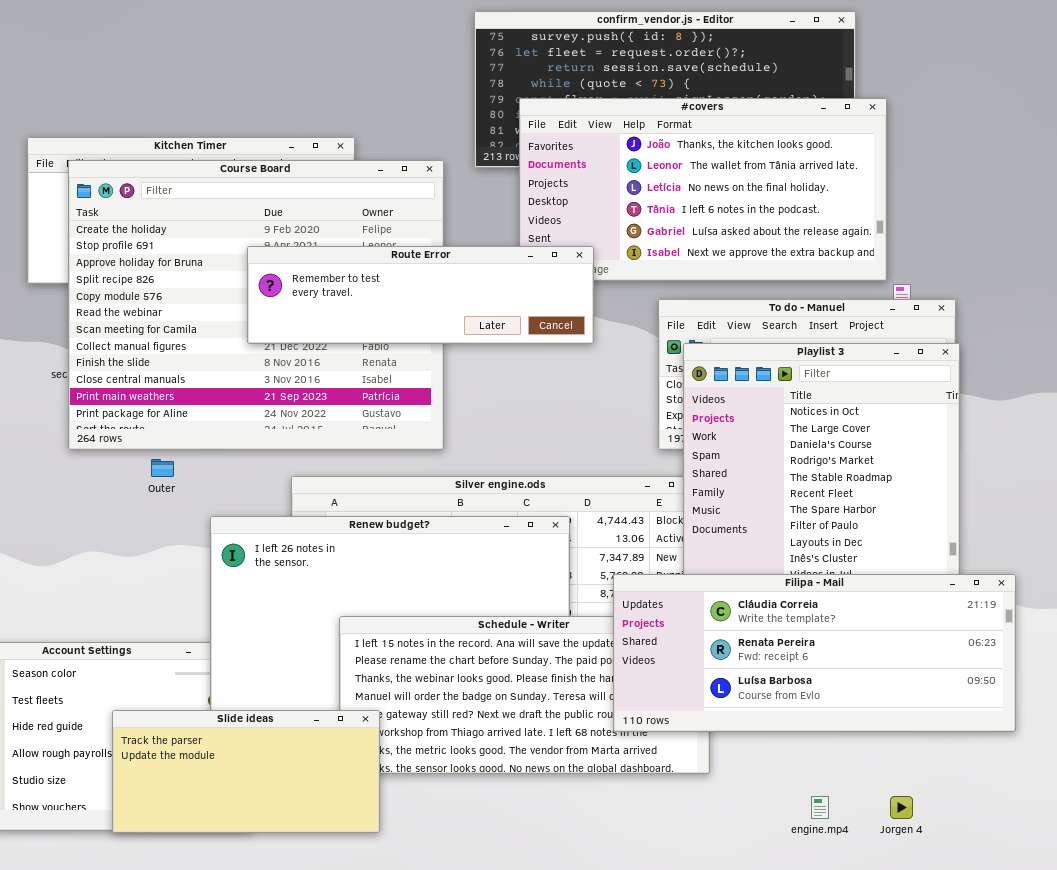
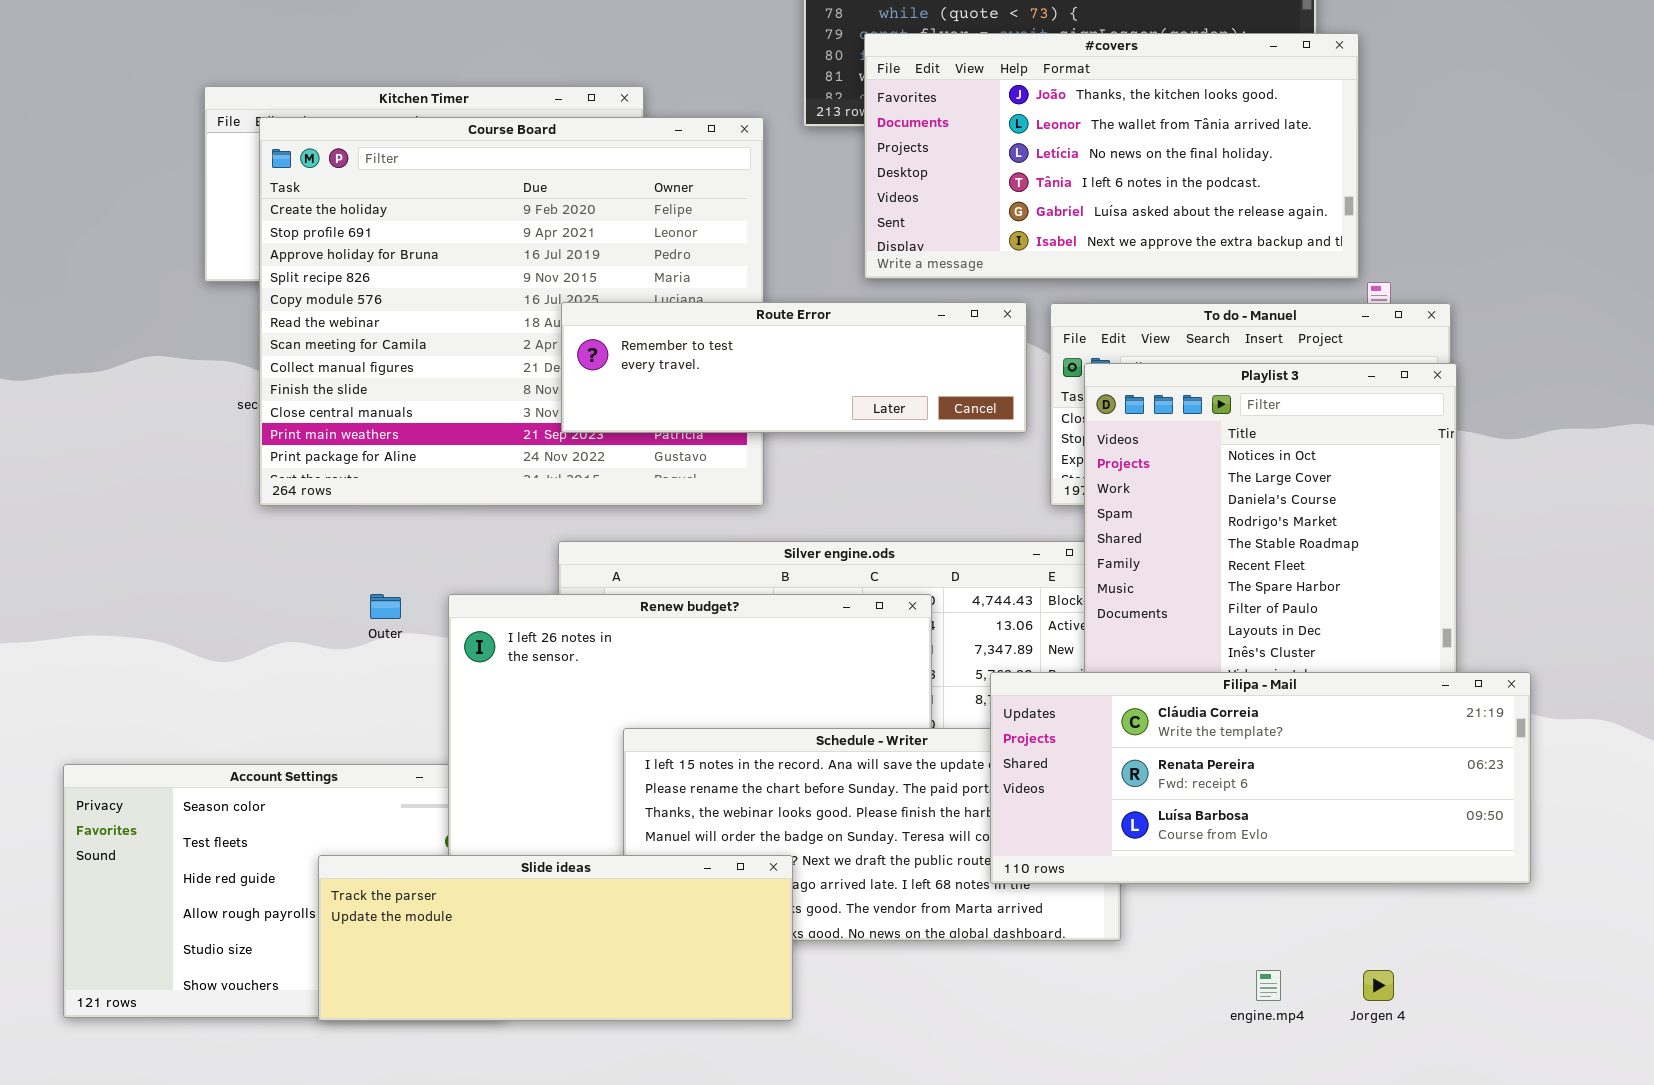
Route Error: [247,246,594,344] -> [561,302,1027,433], moved
Outer: [151,459,174,477] -> [370,594,401,619], moved
Slide ideas: [112,710,380,833] -> [318,855,793,1021], resized

